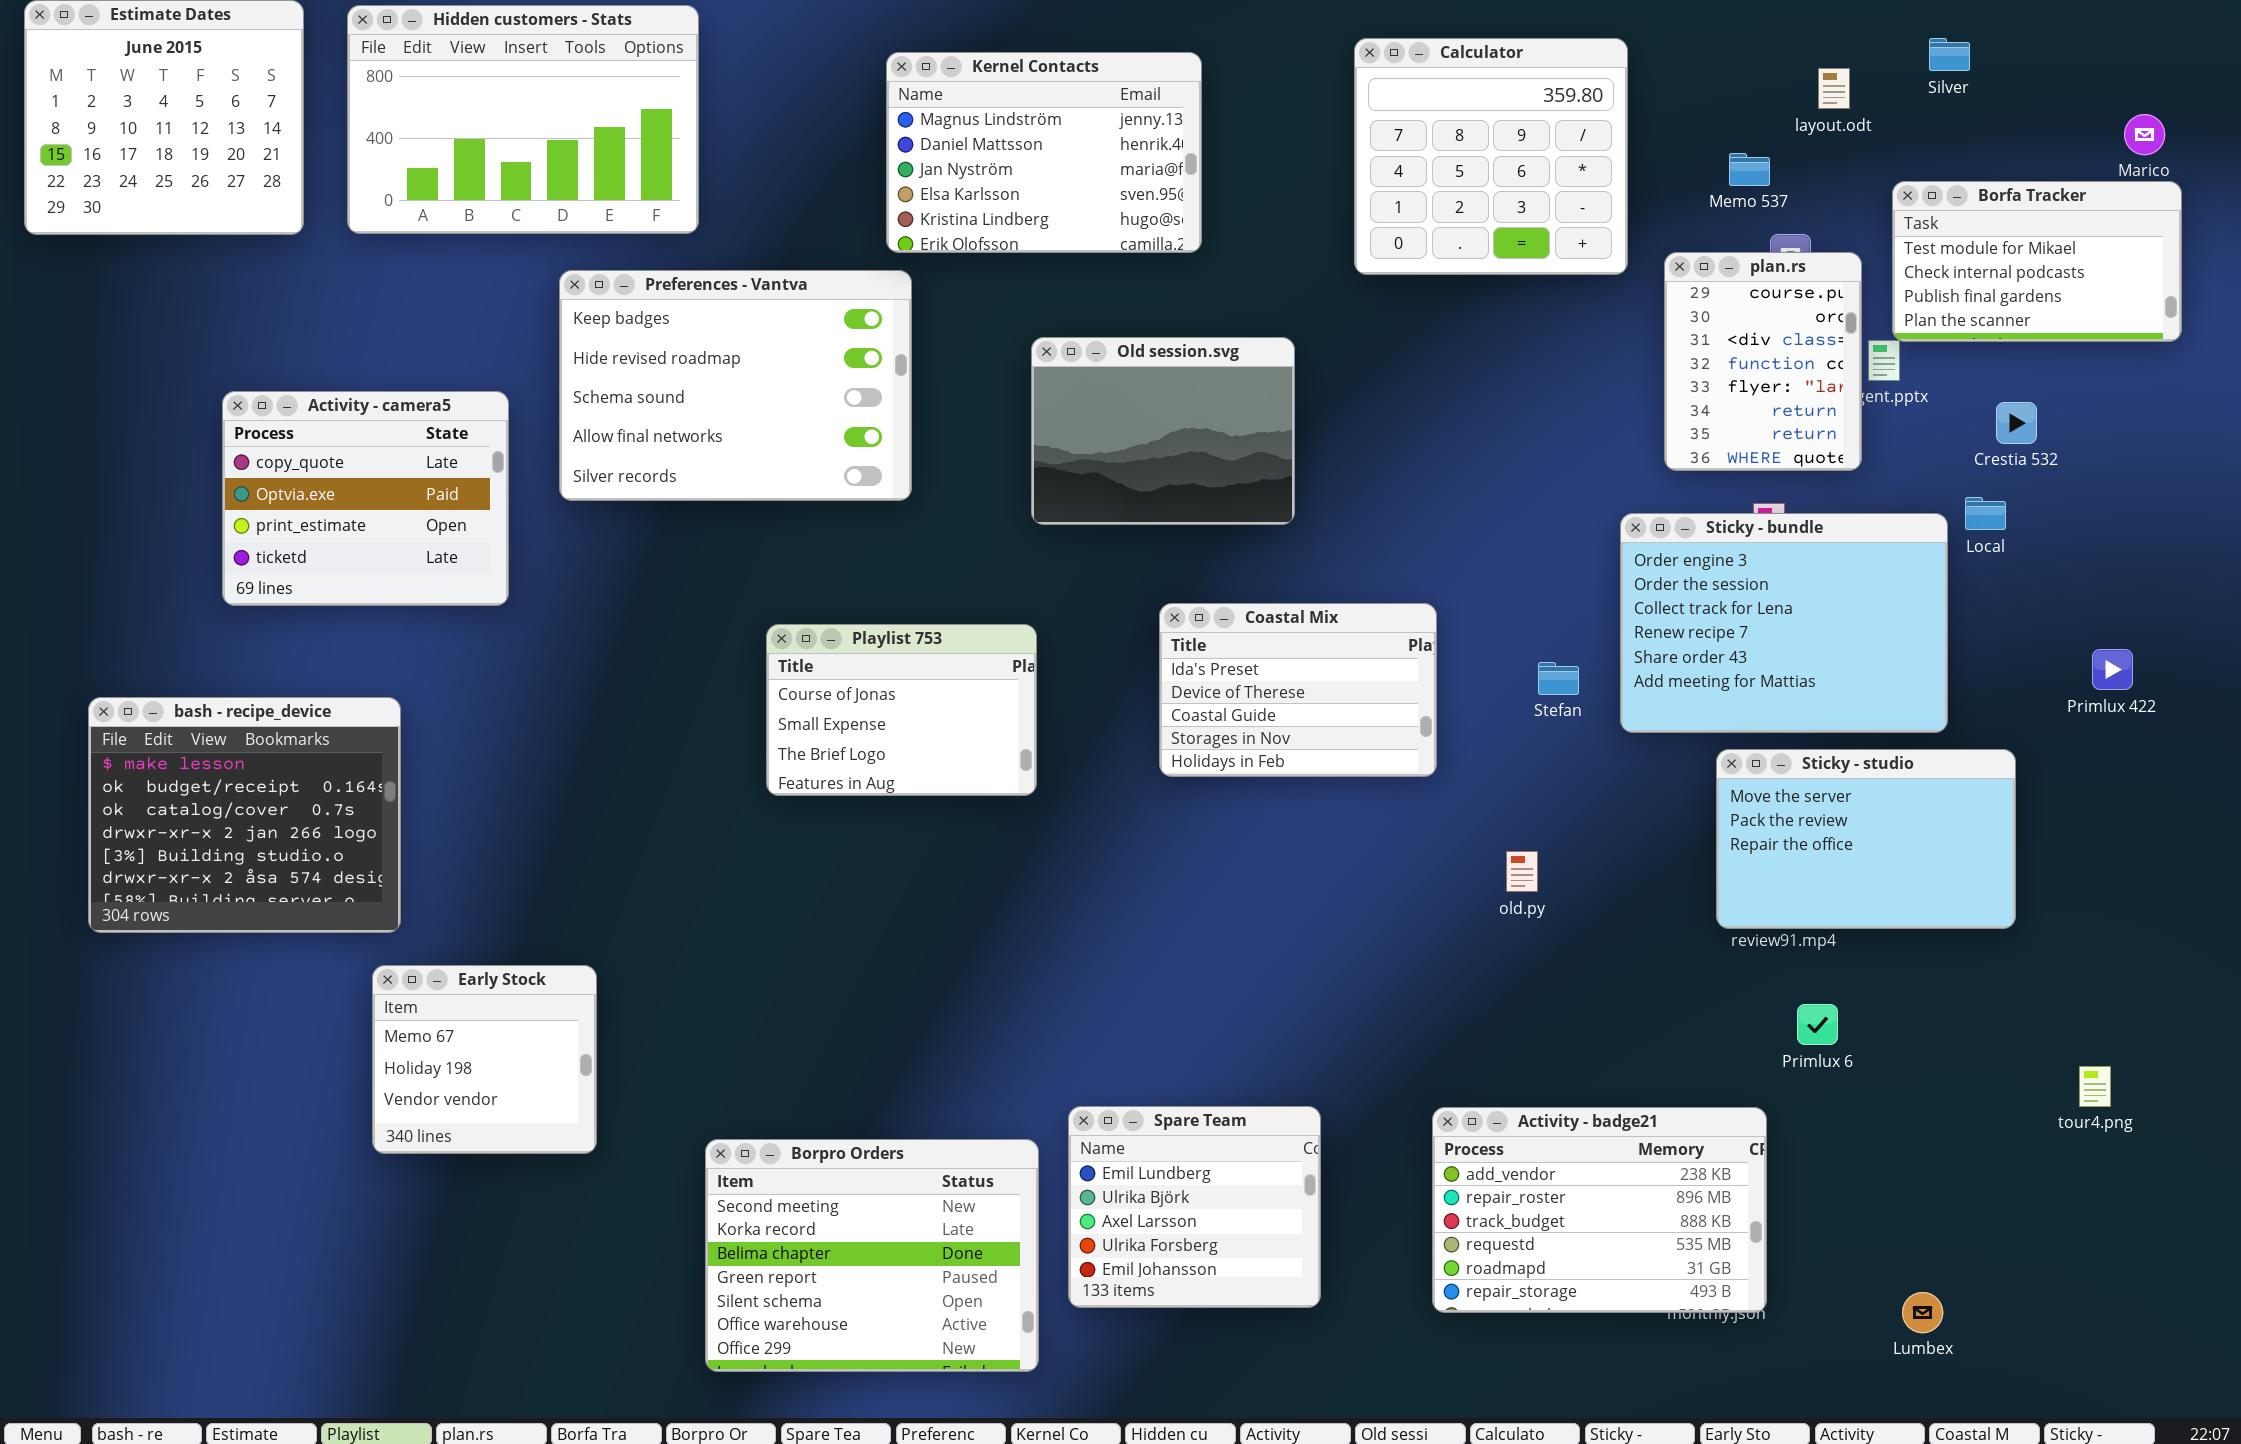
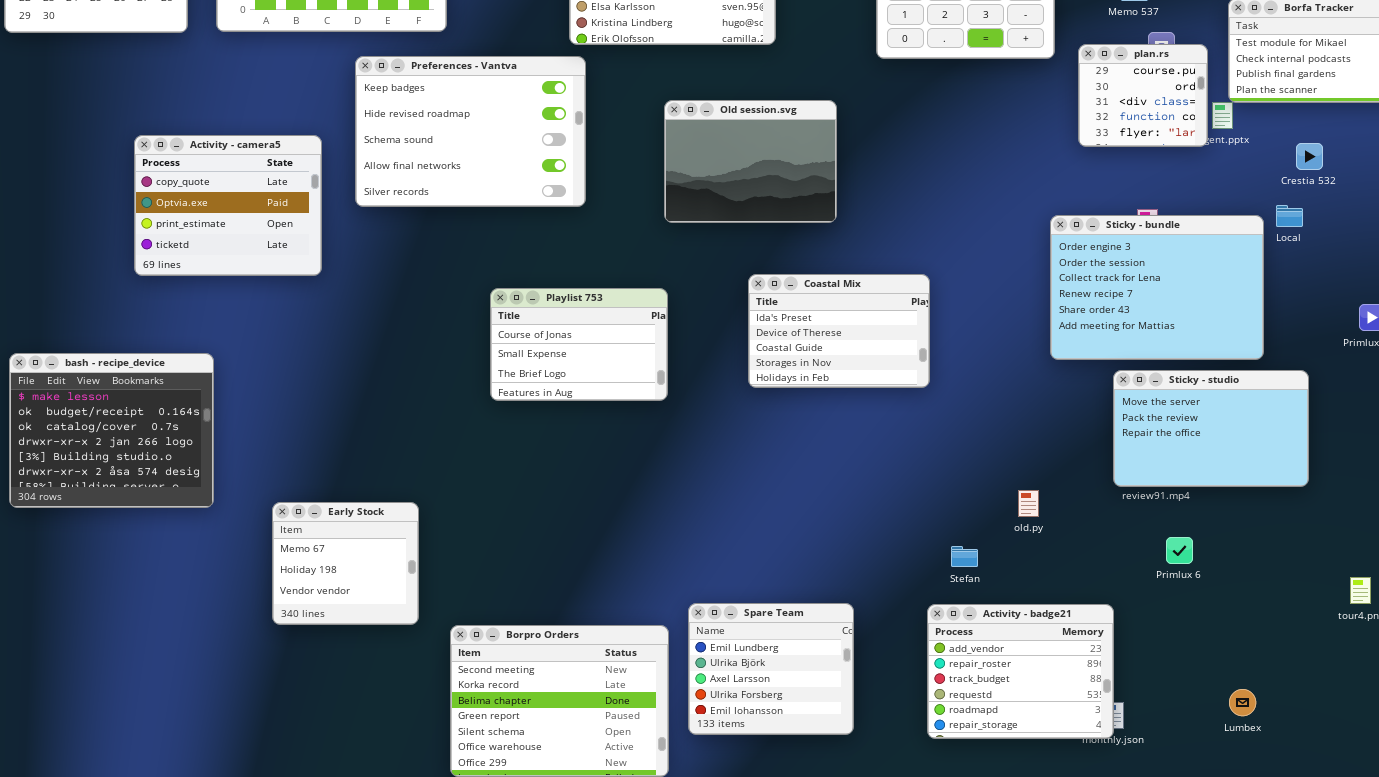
plan.rs: [1664,252,1862,471] -> [1078,44,1208,147], resized
Stefan: [1538,662,1579,695] -> [951,546,978,567], moved
bash - recipe_device: [88,697,401,933] -> [9,353,214,508], moved
old.py: [1506,851,1538,892] -> [1018,490,1039,517], moved
Early Stock: [372,965,597,1154] -> [272,502,419,625], moved
Activity - badge21: [1432,1107,1767,1313] -> [927,604,1114,739], resized
Lumbex: [1902,1292,1943,1333] -> [1229,689,1256,716], moved

